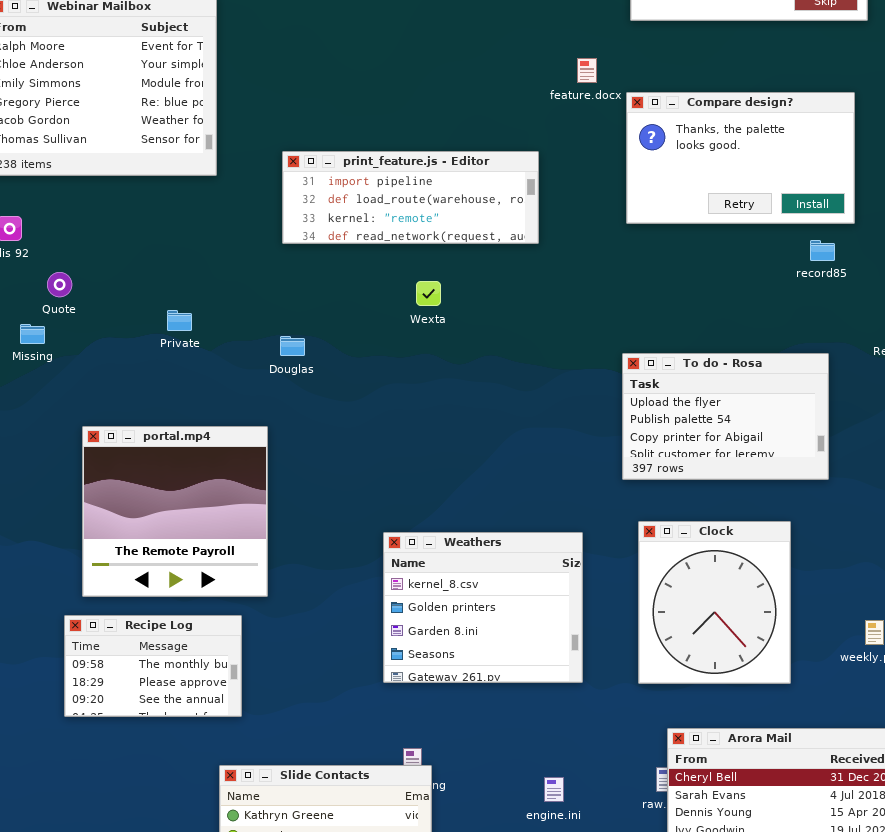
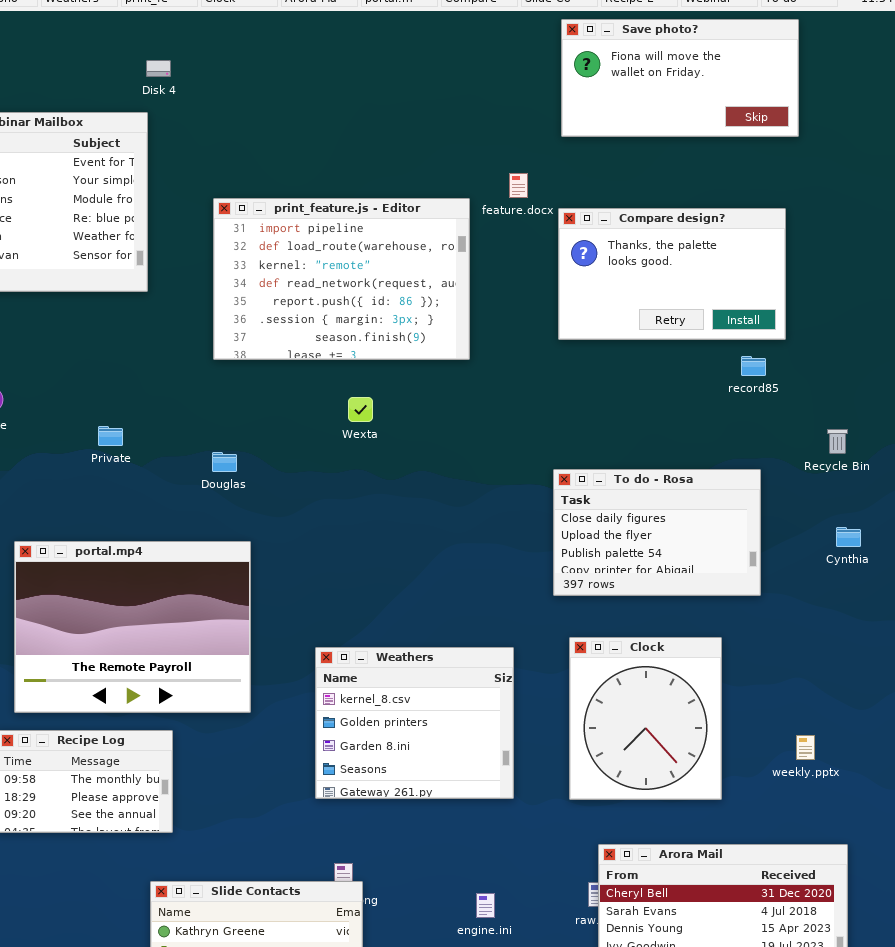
print_feature.js - Editor: [282,151,539,244] -> [213,198,470,360], resized
To do - Rosa: [622,353,829,480] -> [553,469,761,596], scrolled up 1 row
portal.mp4: [82,426,268,597] -> [14,541,251,713], resized

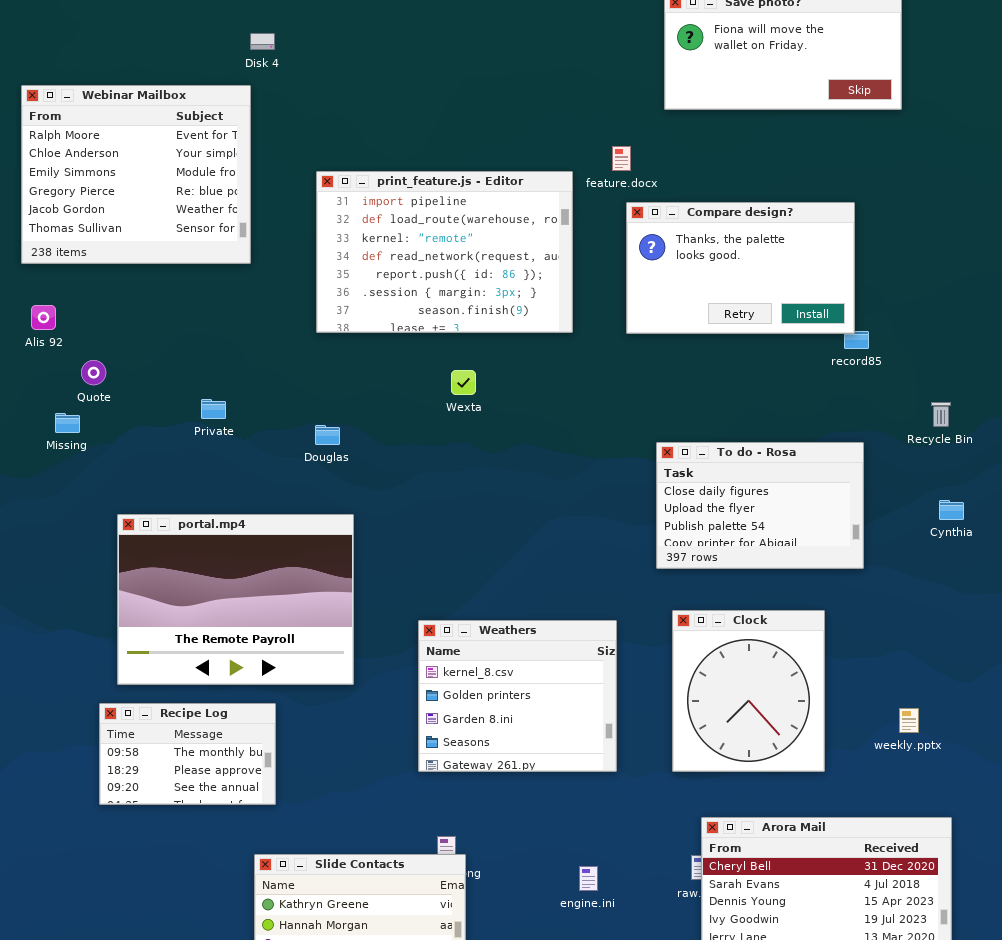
Compare design?: [558,208,786,340] -> [626,202,855,334], moved

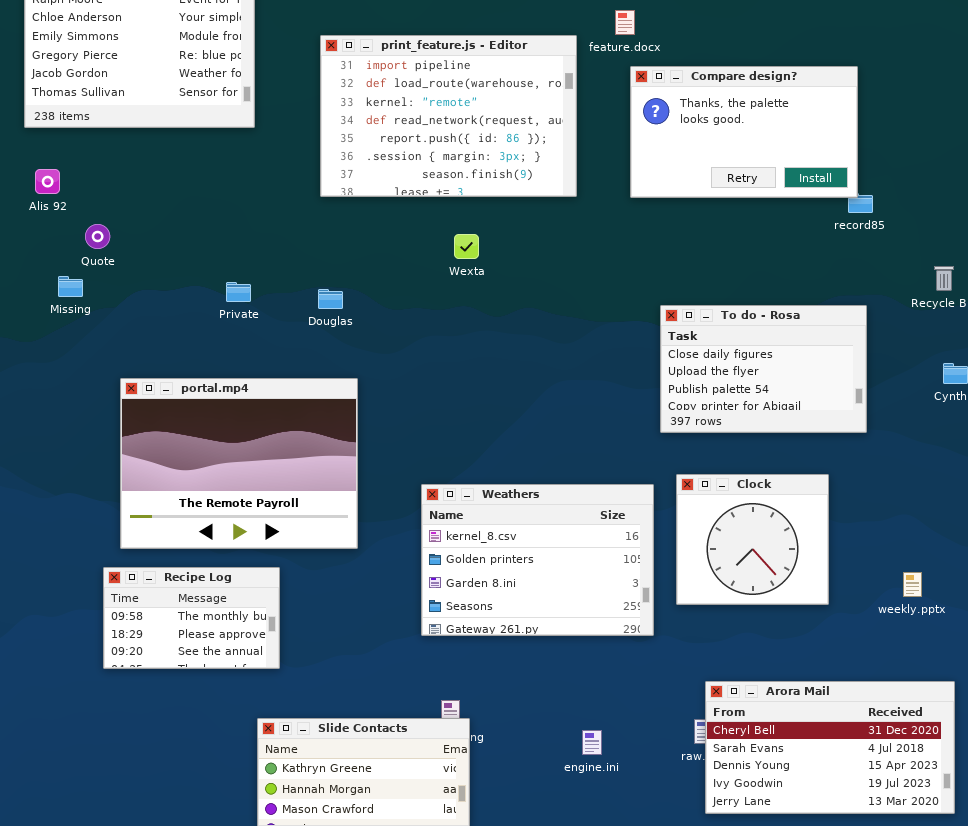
Private: [201,399,226,419] -> [226,282,251,302], moved
Clock: [672,610,825,772] -> [676,474,829,605], resized
Weathers: [418,620,617,772] -> [421,484,654,636], resized

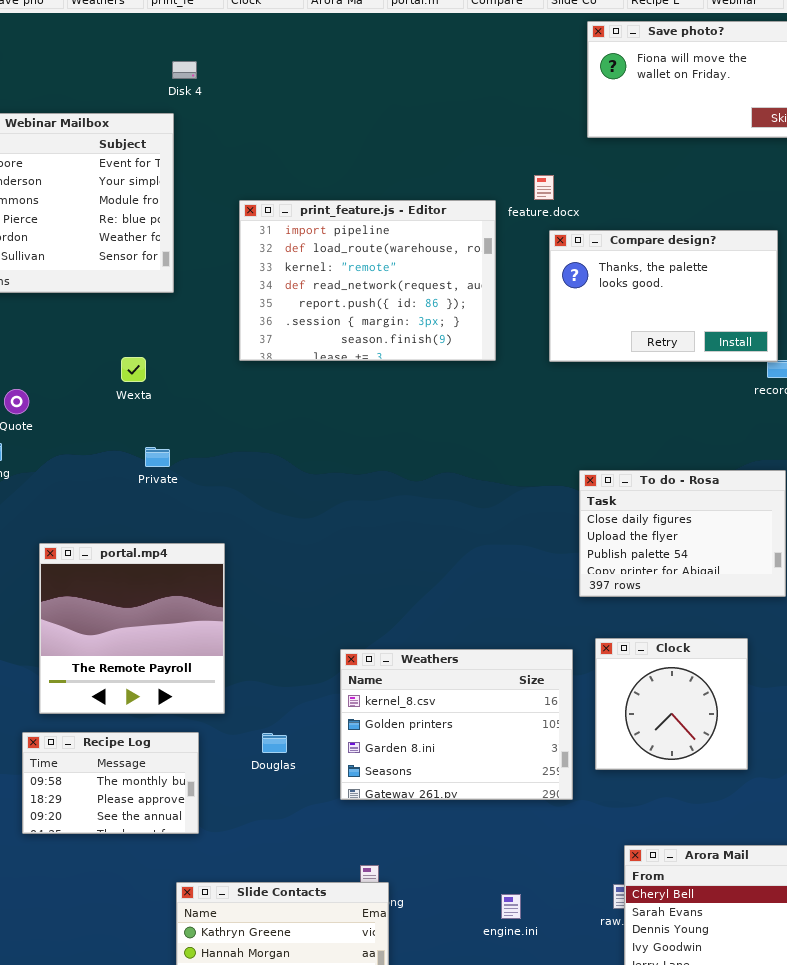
Wexta: [454,234,479,259] -> [121,357,146,382], moved
Douglas: [318,289,343,309] -> [262,733,287,753], moved
portal.mp4: [120,378,358,549] -> [39,543,225,714], resized

